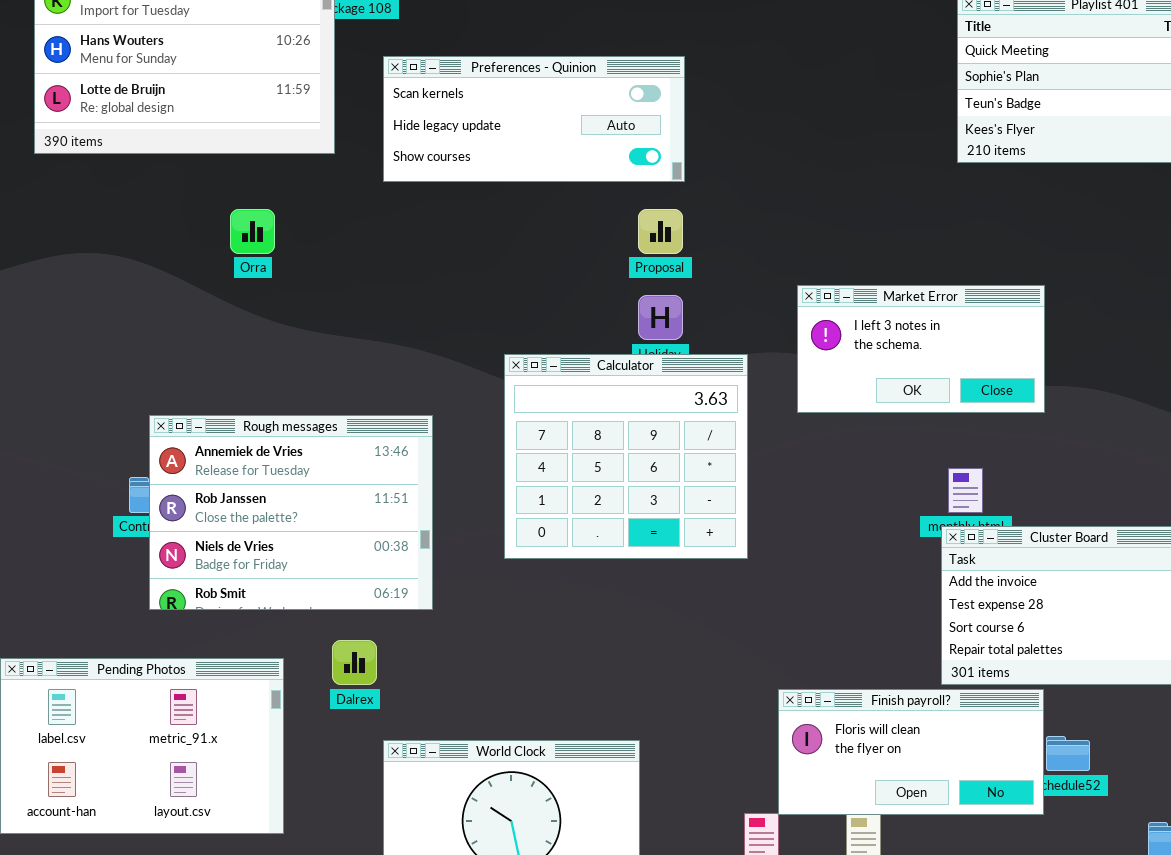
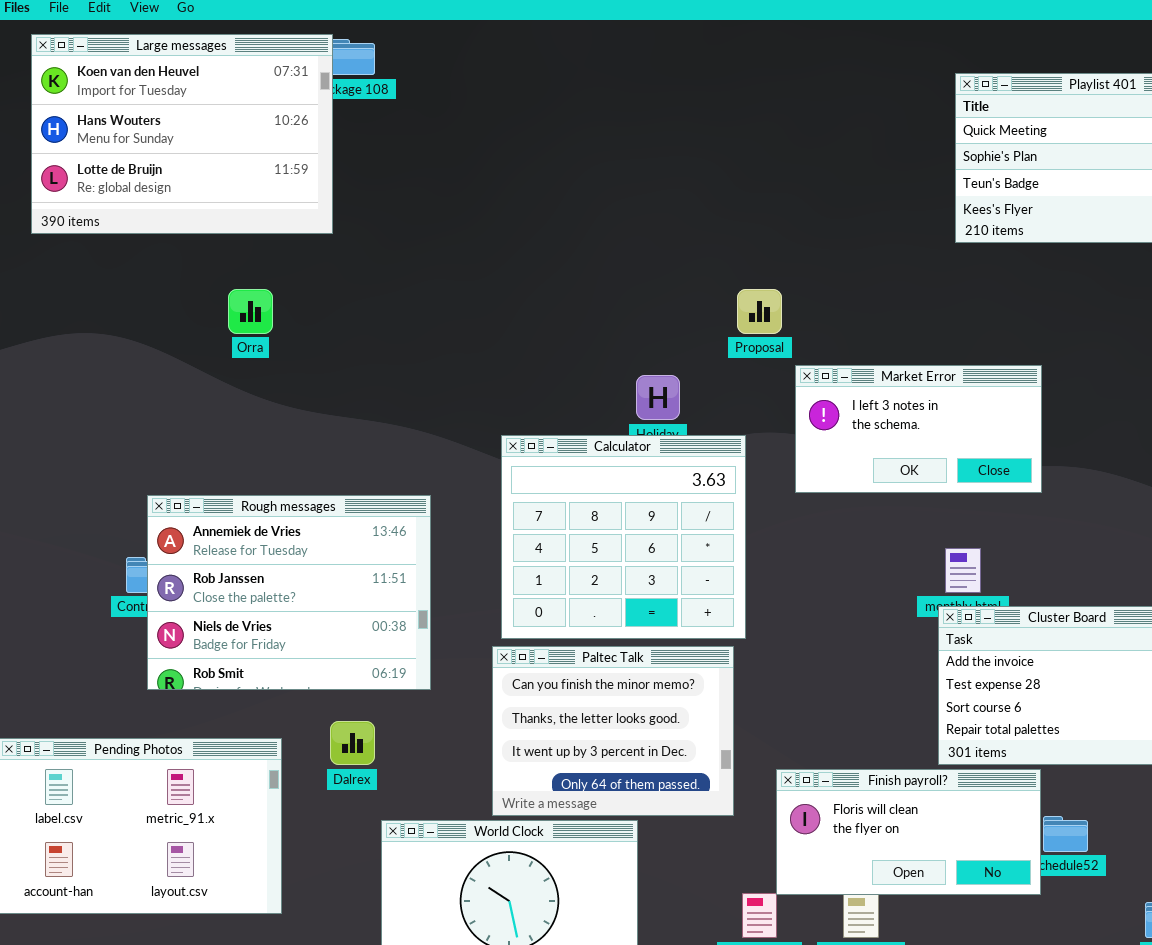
Preferences - Quinion: [383,56,685,182] -> none, closed
Proposal: [638,209,683,254] -> [737,289,782,334], moved
Paltec Talk: none -> [492,646,734,816], opened

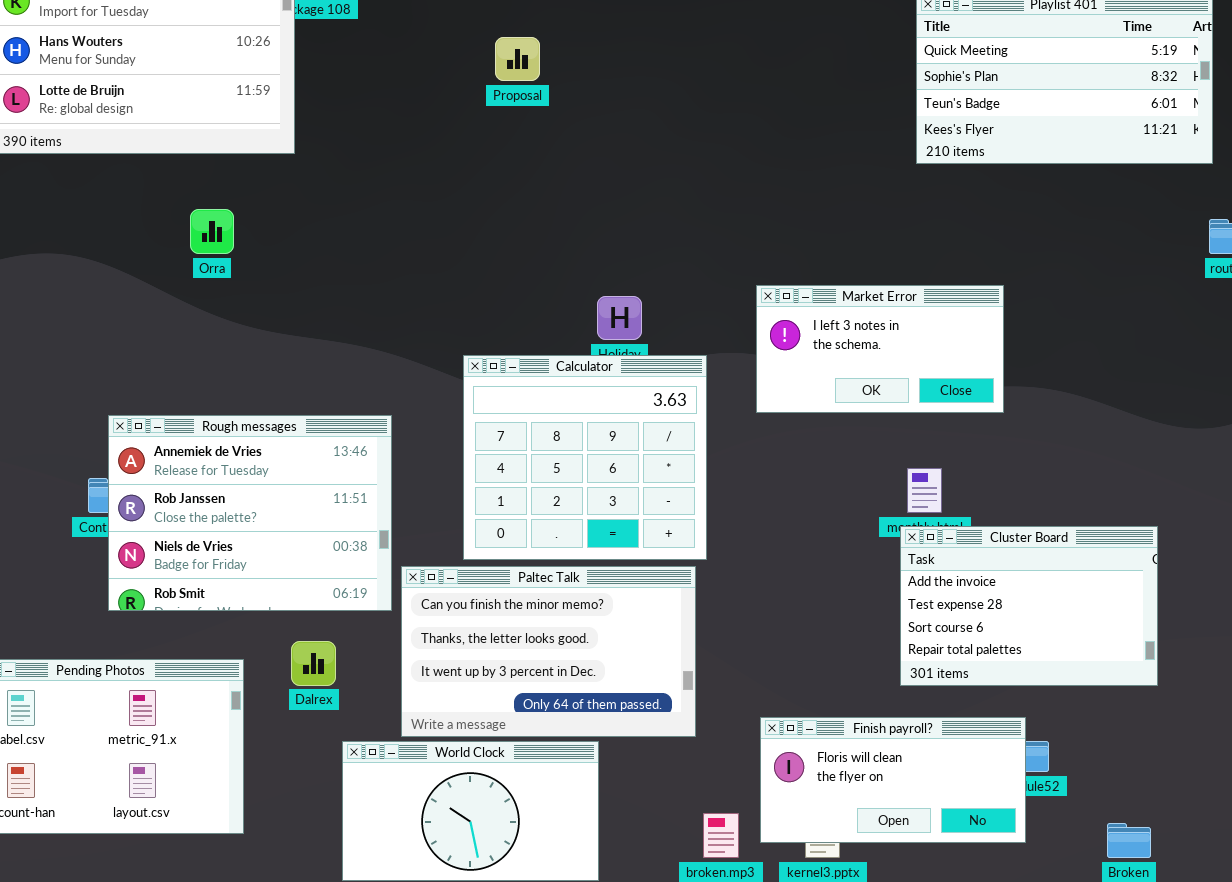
Proposal: [737,289,782,334] -> [495,37,540,81], moved
Paltec Talk: [492,646,734,816] -> [401,566,696,737], resized
Finish payroll?: [776,769,1041,895] -> [760,717,1026,843], moved

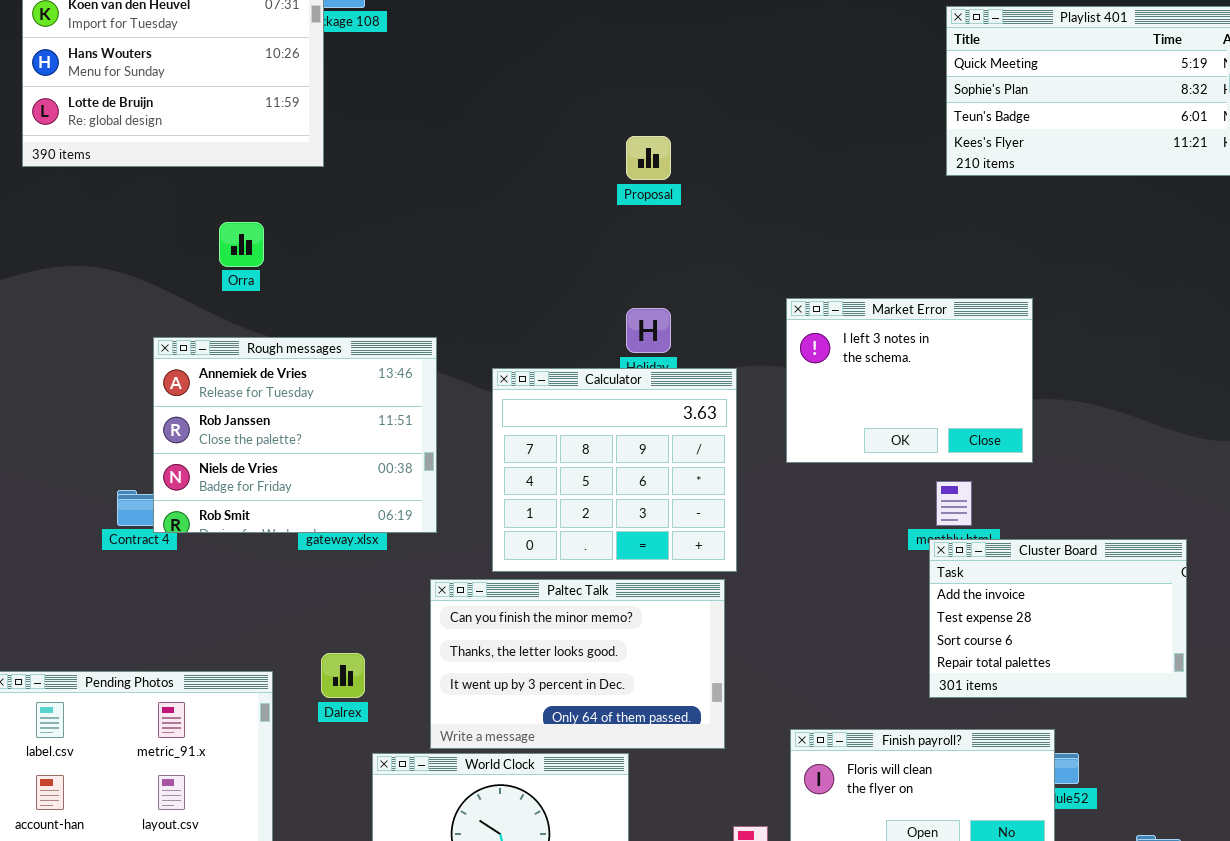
Proposal: [495,37,540,81] -> [626,136,671,180], moved
Market Error: [756,285,1004,413] -> [786,298,1033,463], resized
Rough messages: [108,415,392,611] -> [153,337,437,533], moved

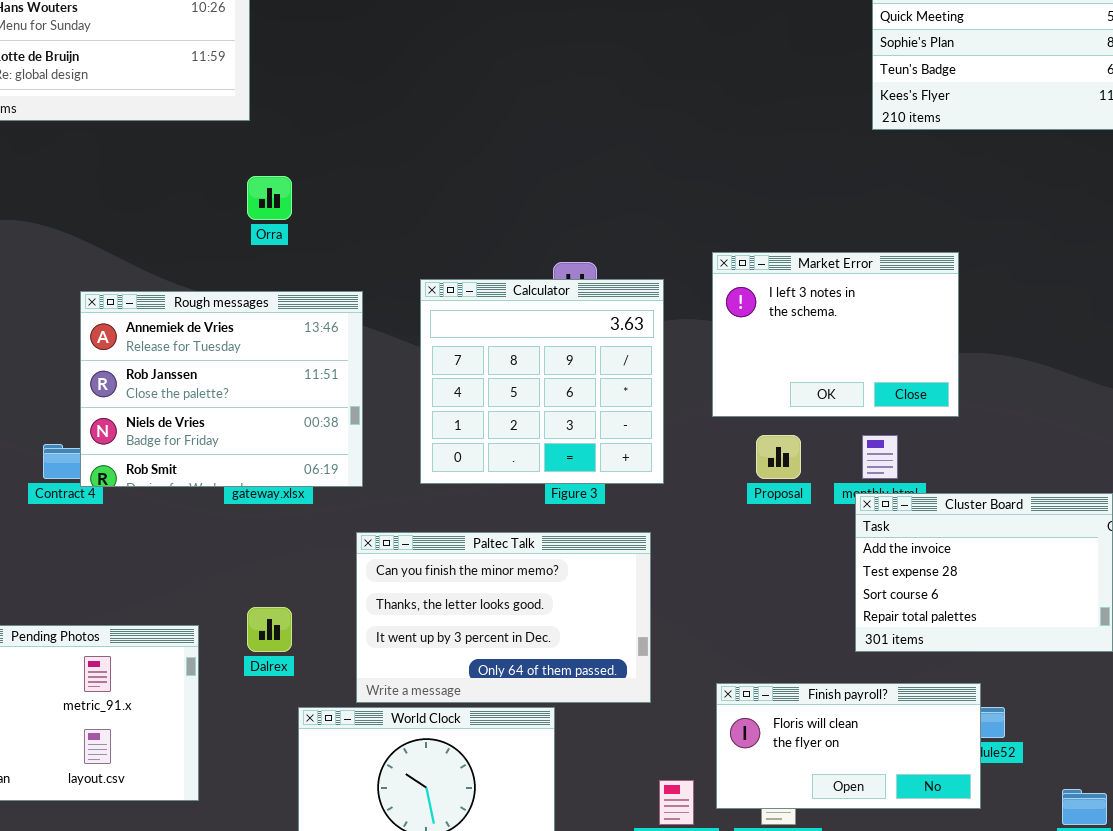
Proposal: [626,136,671,180] -> [756,435,801,479], moved
Orra: [219,222,264,267] -> [247,176,292,220], moved
Calculator: [492,368,737,572] -> [420,279,664,484], moved

